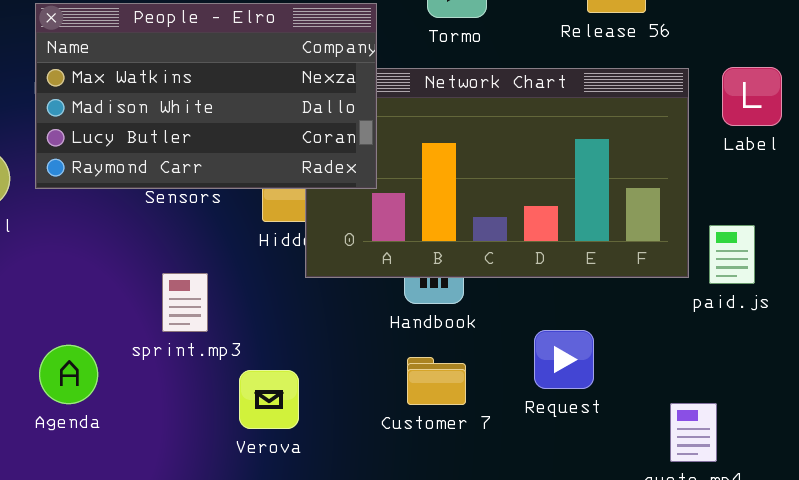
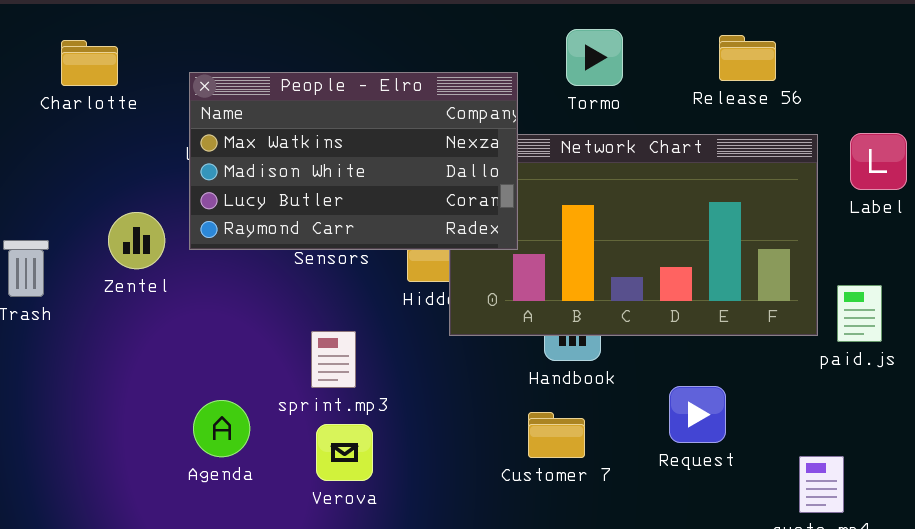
Customer 7: [407,357,466,405] -> [528,412,585,458], moved
Verova: [239,370,299,429] -> [316,424,373,481], moved

